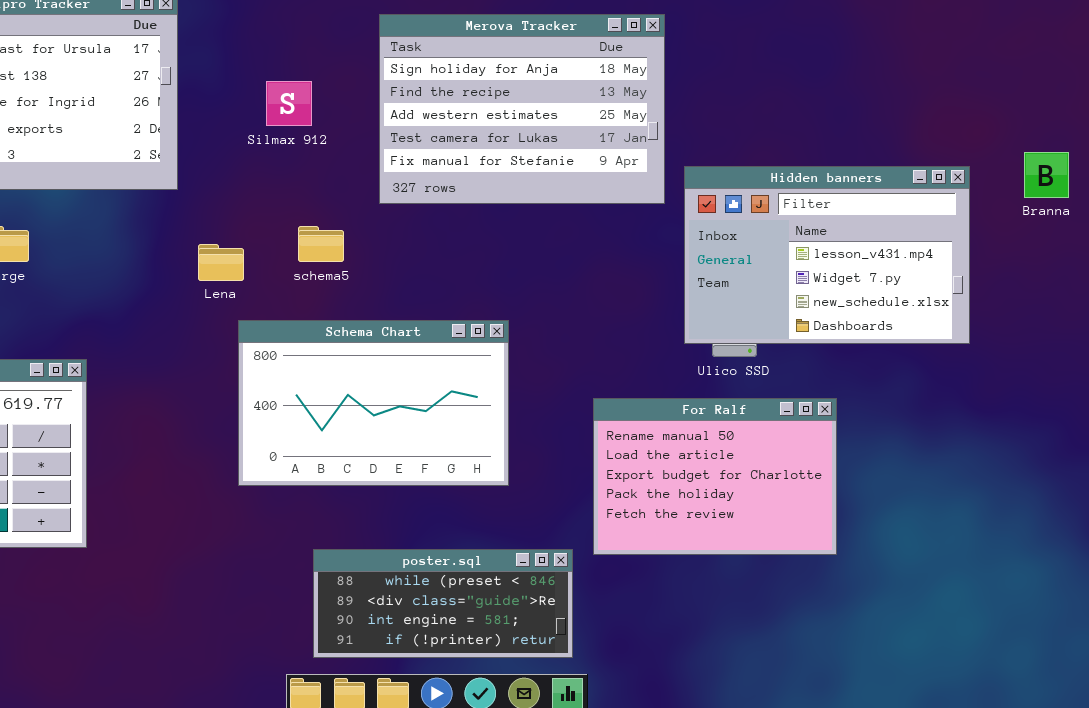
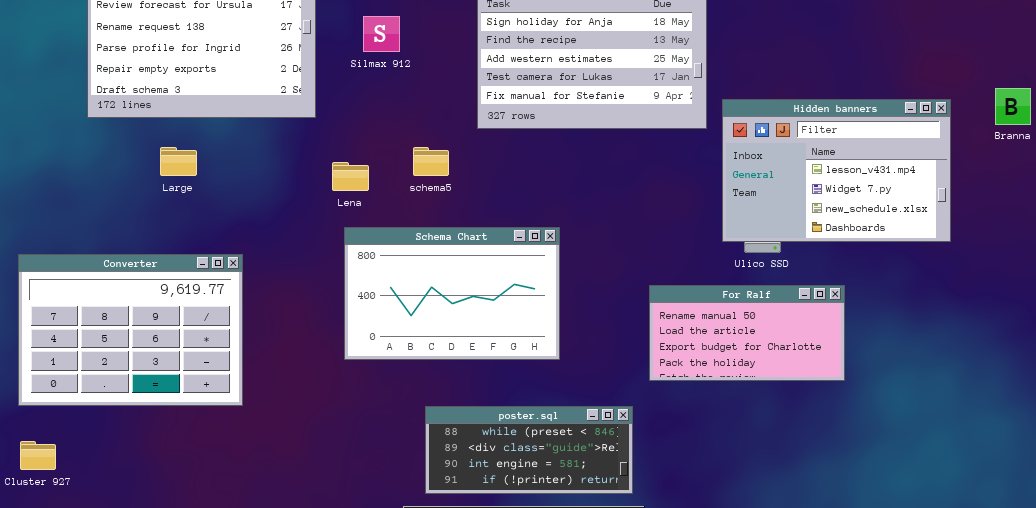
Silmax 912: [266,81,312,126] -> [363,16,400,52], moved
Schema Chart: [238,320,509,486] -> [344,227,560,360], moved
For Ralf: [593,398,837,555] -> [649,285,845,381], resized

